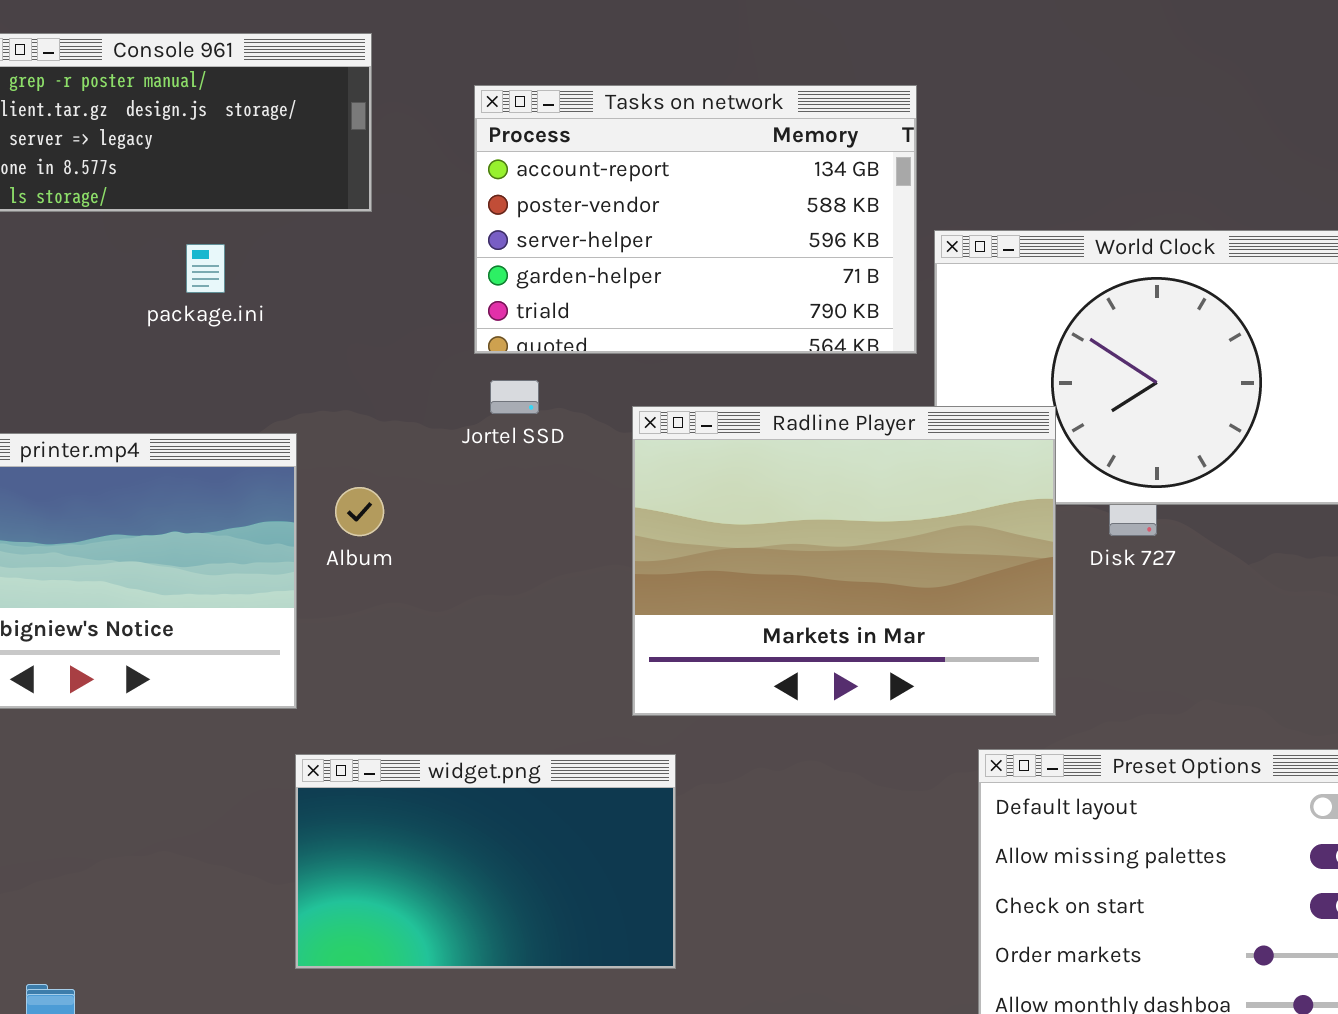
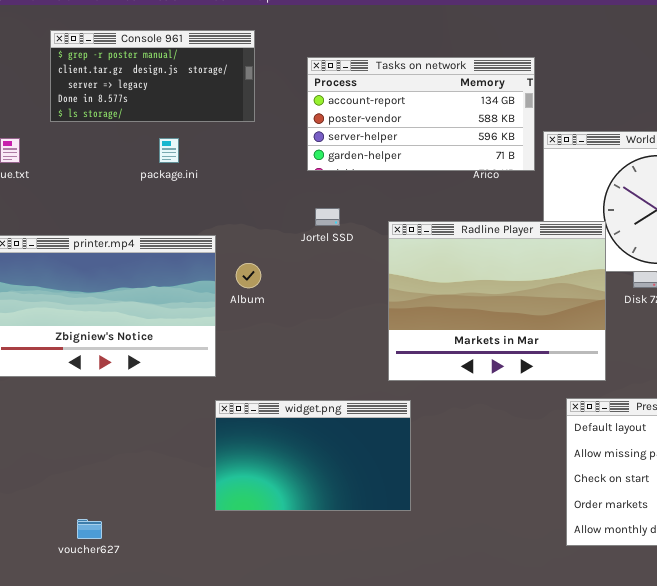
Tasks on network: [474,85,917,354] -> [307,57,535,171], resized

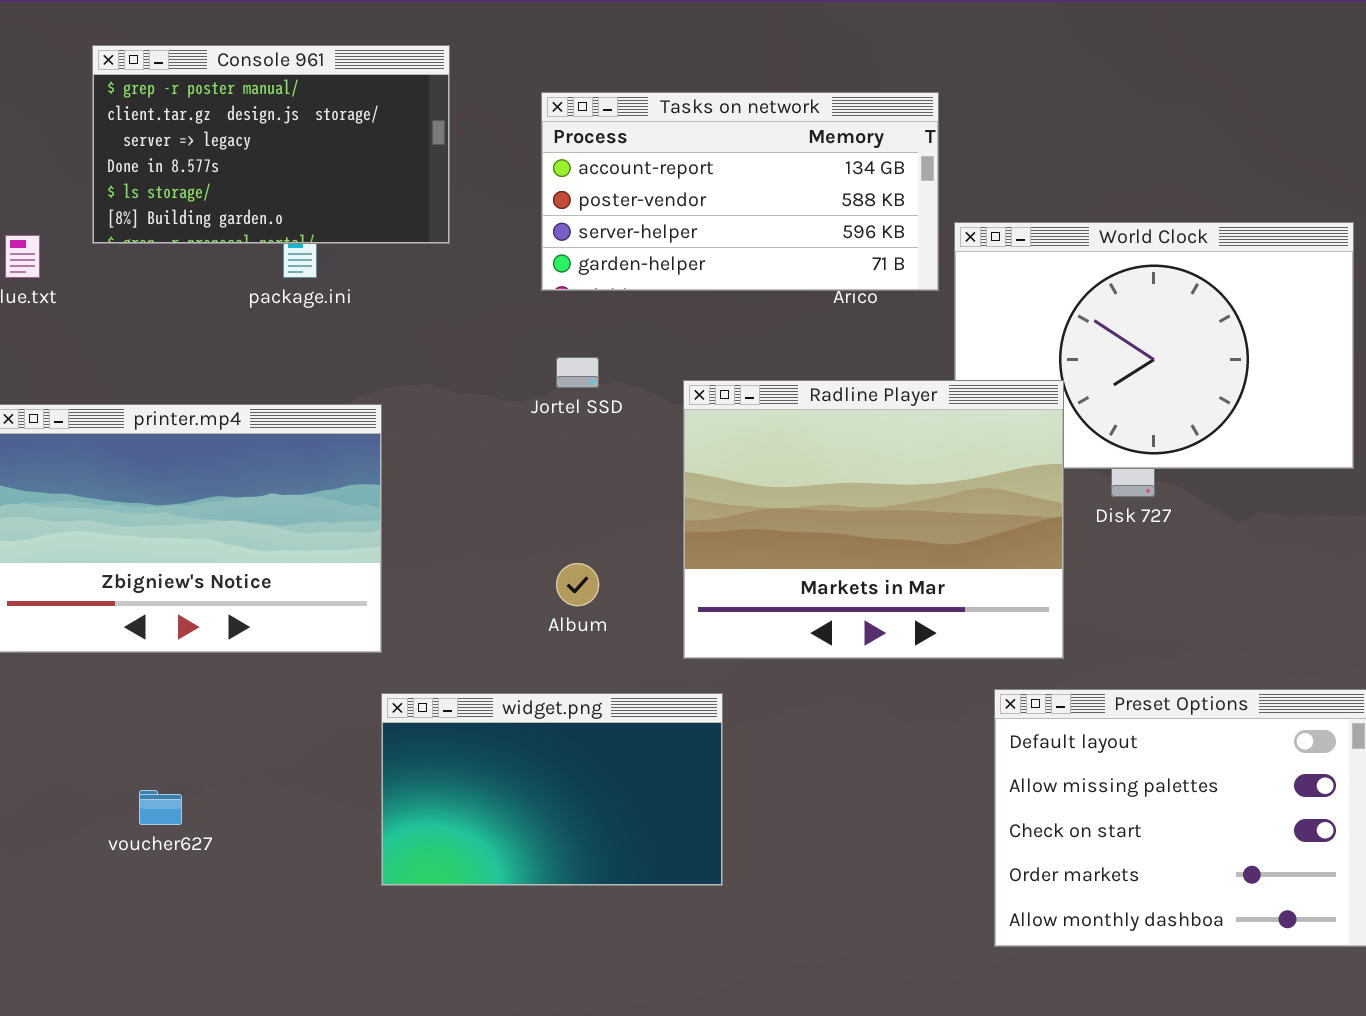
Console 961: [50,30,255,122] -> [92,45,450,244], resized
Album: [236,263,261,288] -> [556,563,599,606], moved
voucher627: [77,519,102,539] -> [139,790,182,825], moved

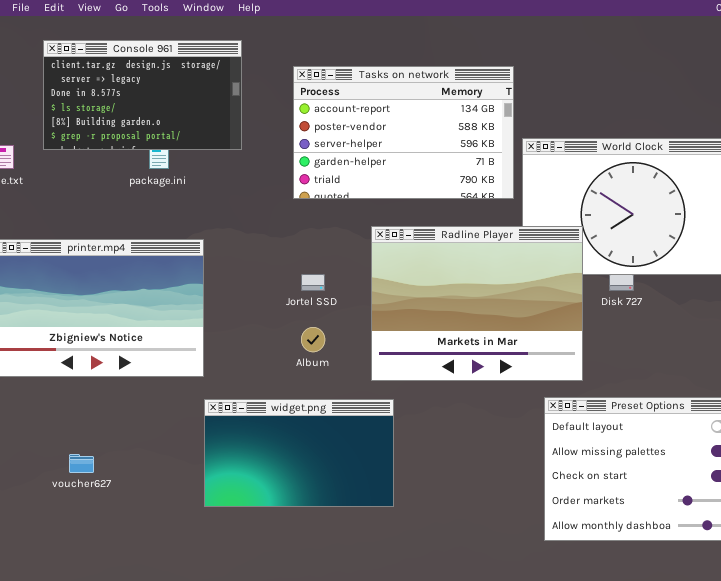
Console 961: [92,45,450,244] -> [43,40,242,150], scrolled down 1 row
Tasks on network: [541,92,939,291] -> [293,66,514,199], resized
Jortel SSD: [556,357,599,388] -> [301,274,325,291], moved

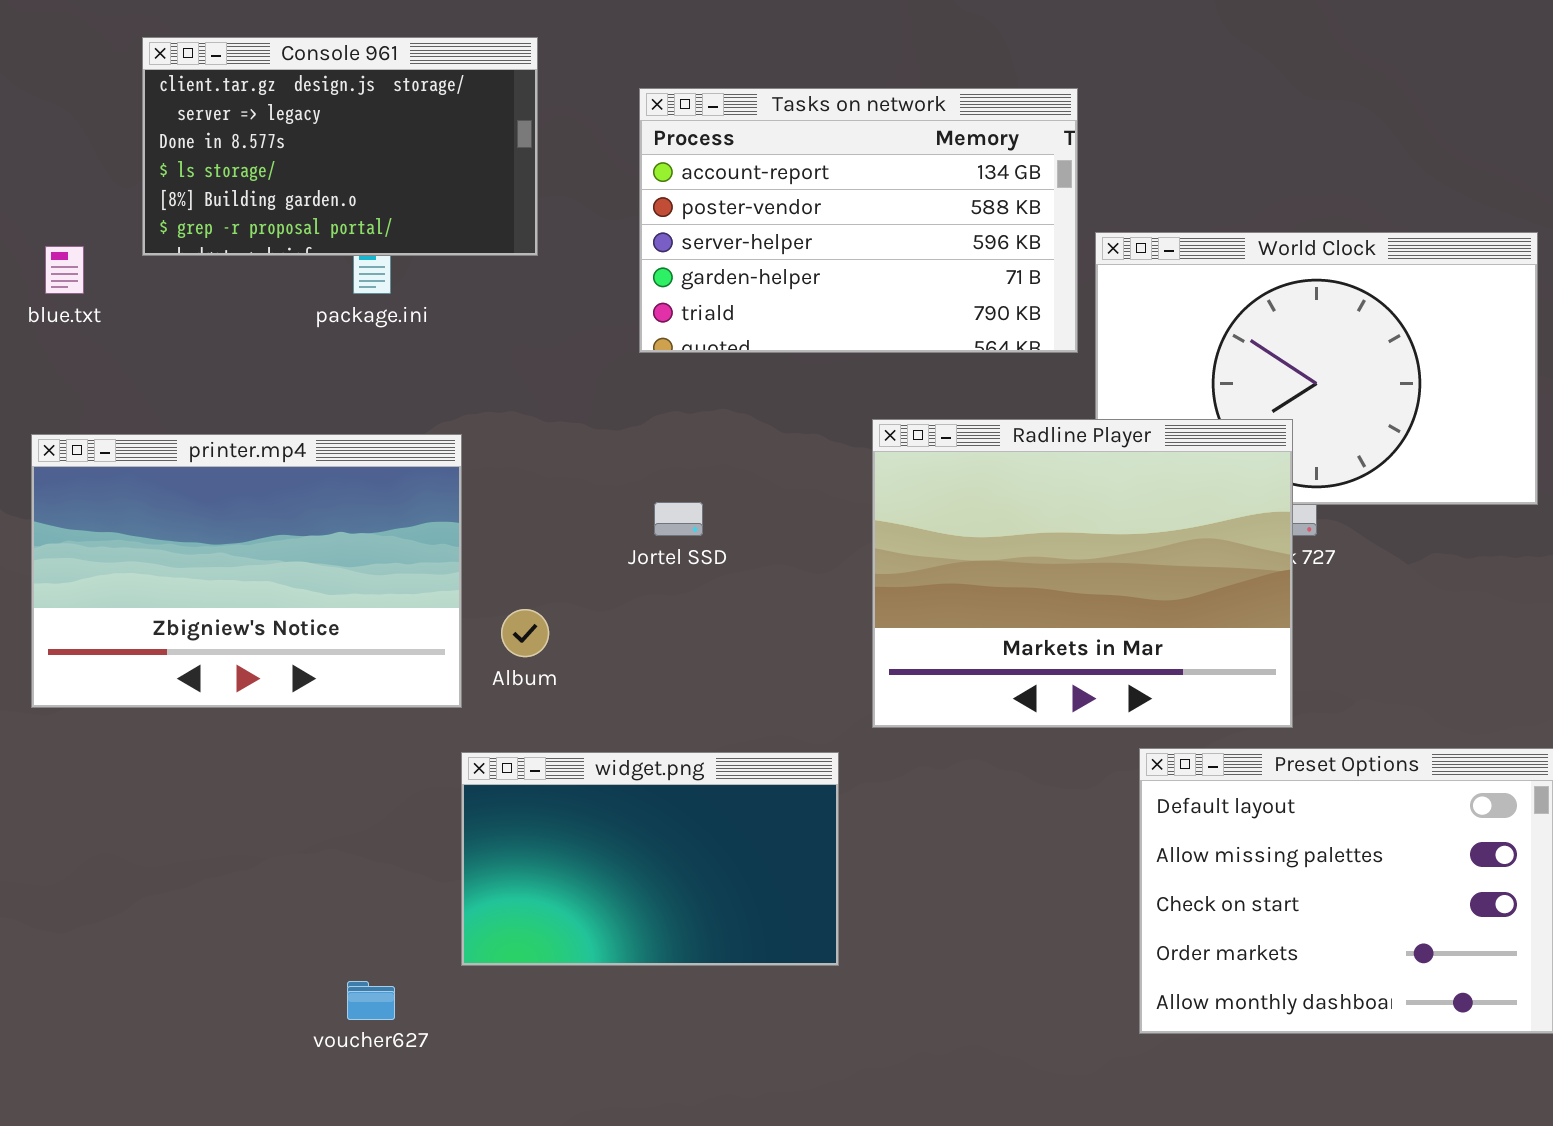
Radline Player: [371,226,583,381] -> [872,419,1293,728], moved
Album: [301,327,325,352] -> [501,609,549,657], moved
voucher627: [69,454,94,473] -> [347,981,395,1020], moved

